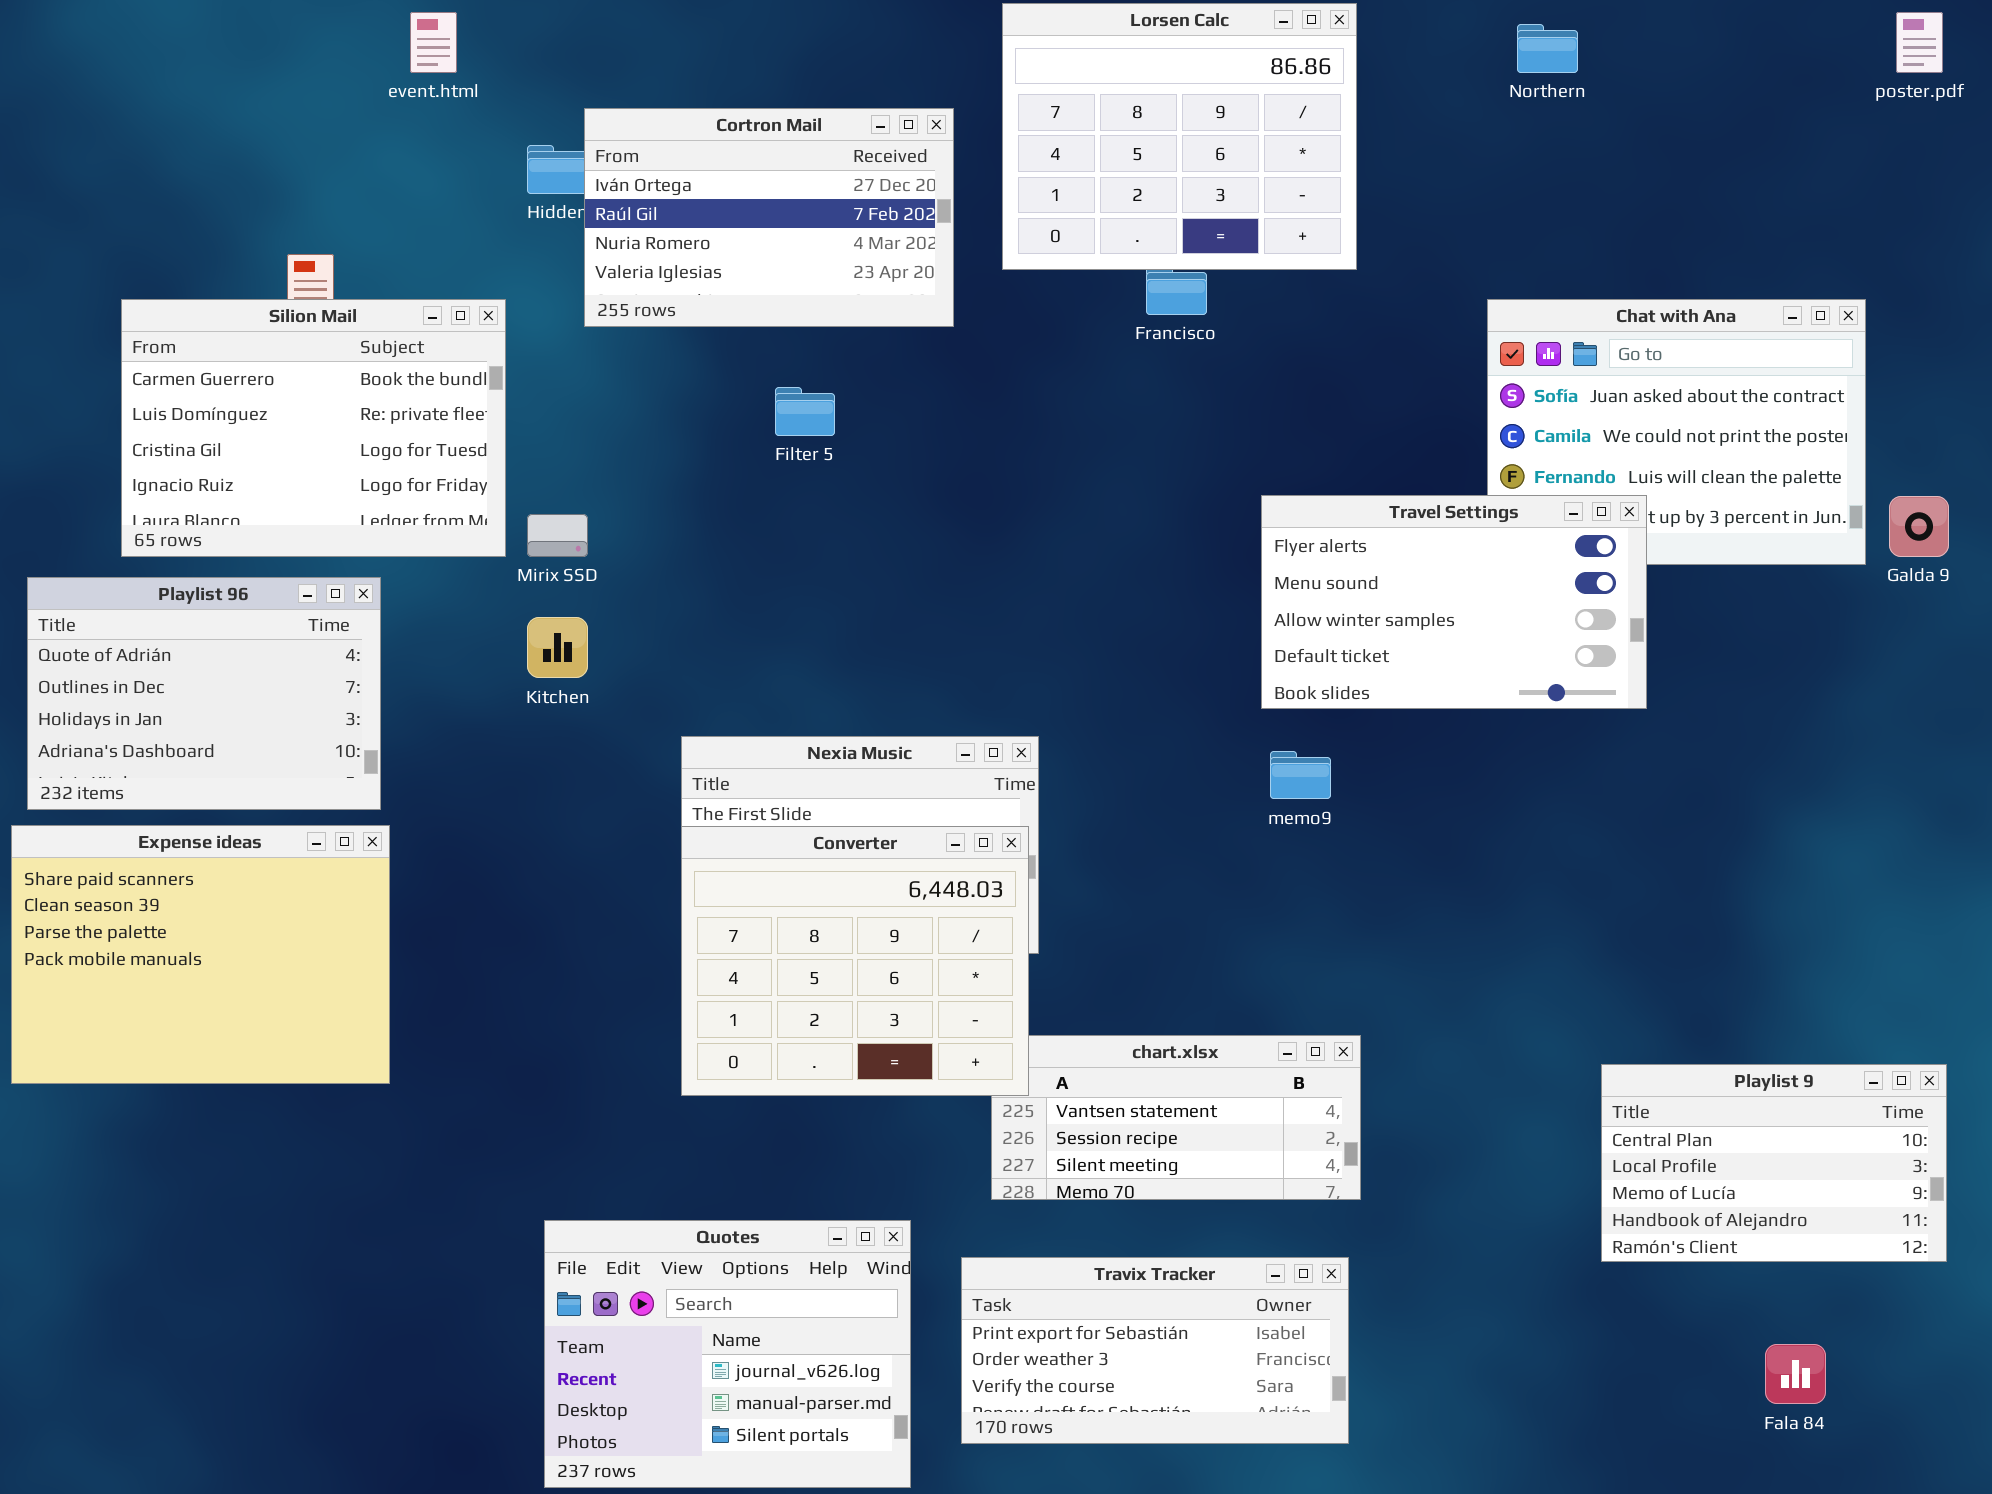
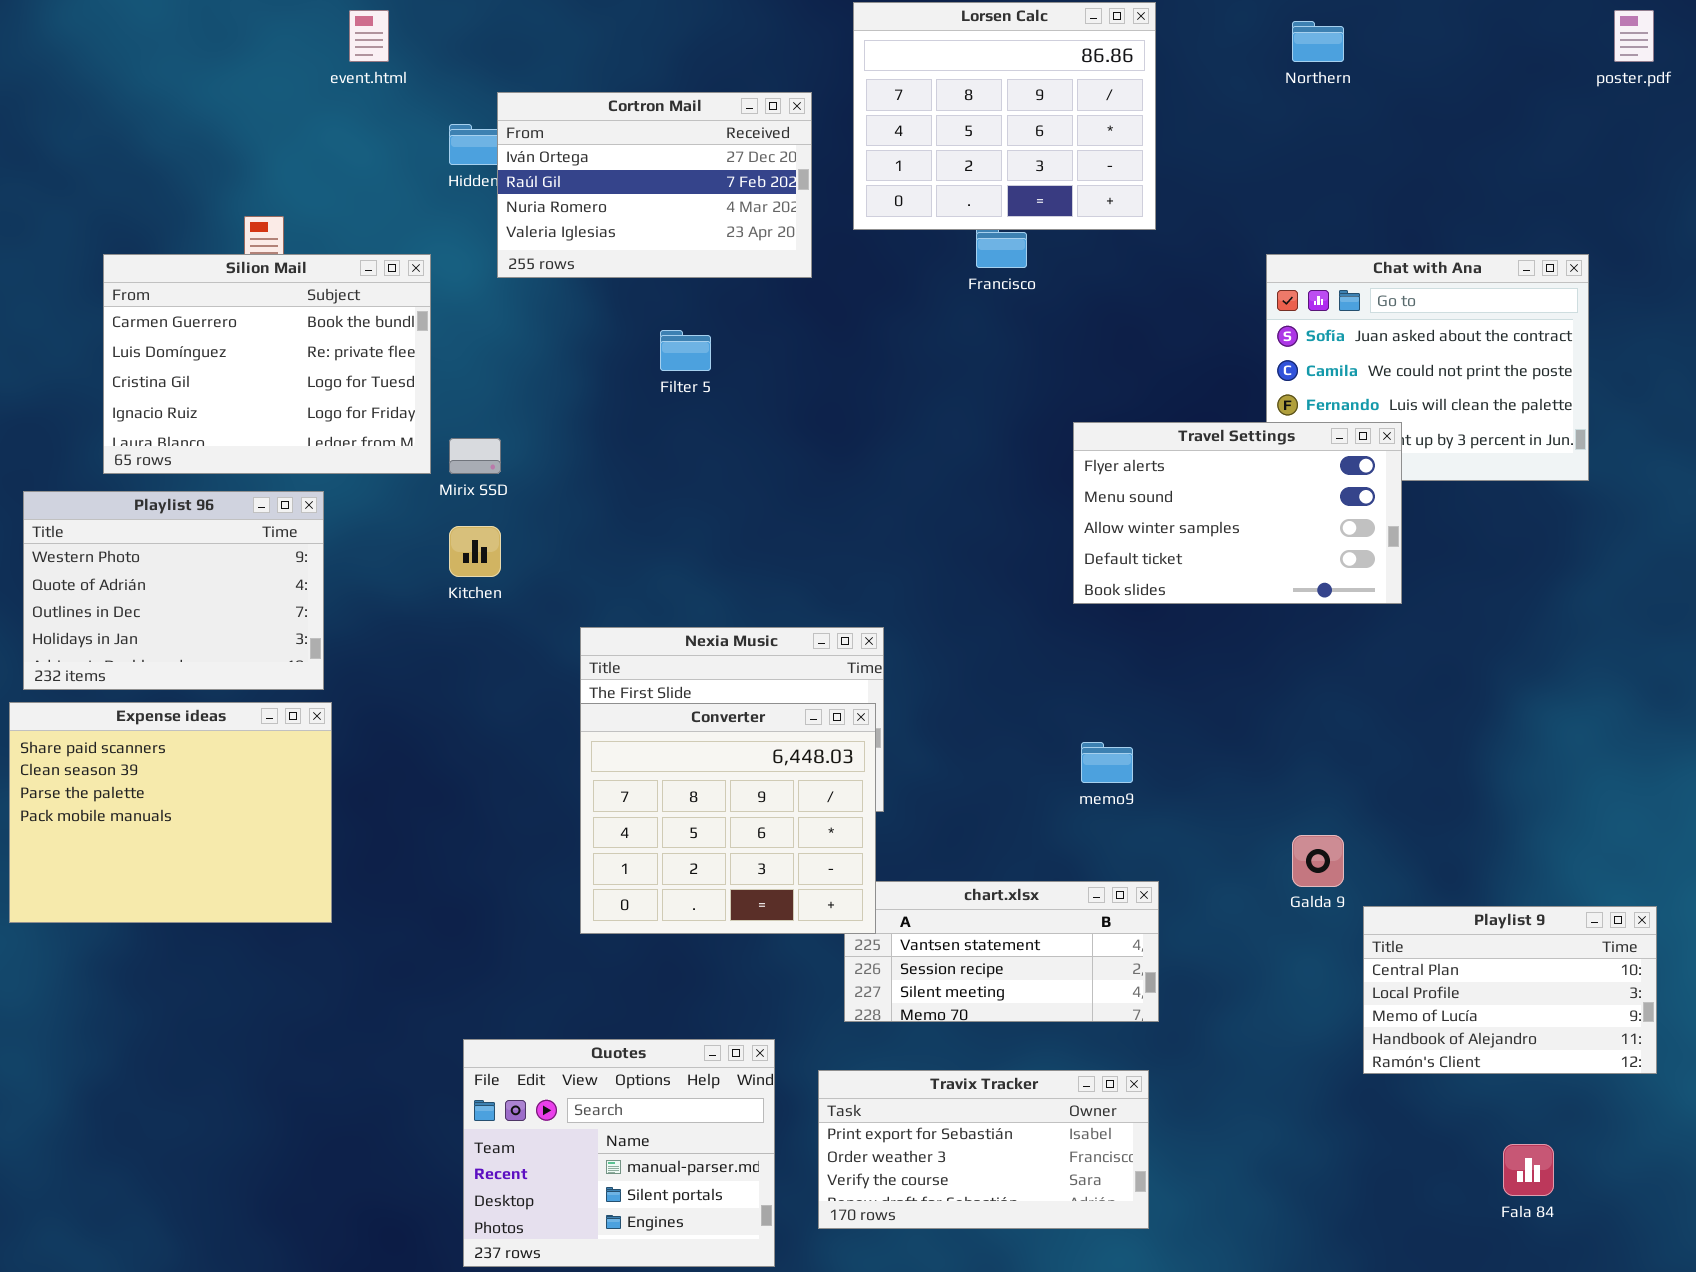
Galda 9: [1889,496,1949,557] -> [1292,835,1344,887], moved
Playlist 96: [27,577,381,810] -> [23,491,324,690], scrolled up 1 row
memo9: [1270,751,1331,799] -> [1081,742,1133,783], moved
Quotes: [544,1220,911,1488] -> [463,1039,775,1267], scrolled down 1 row

